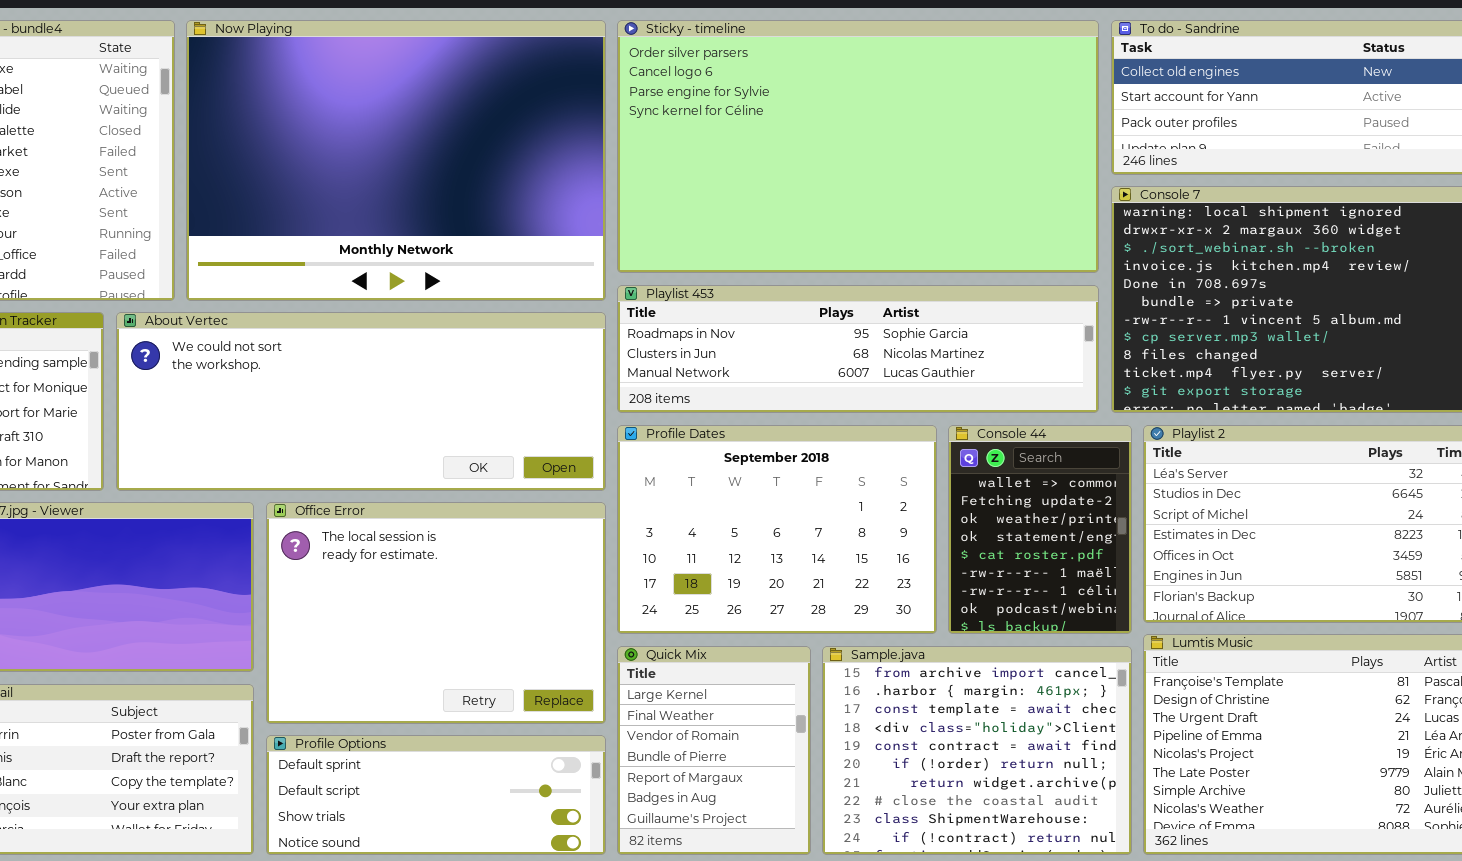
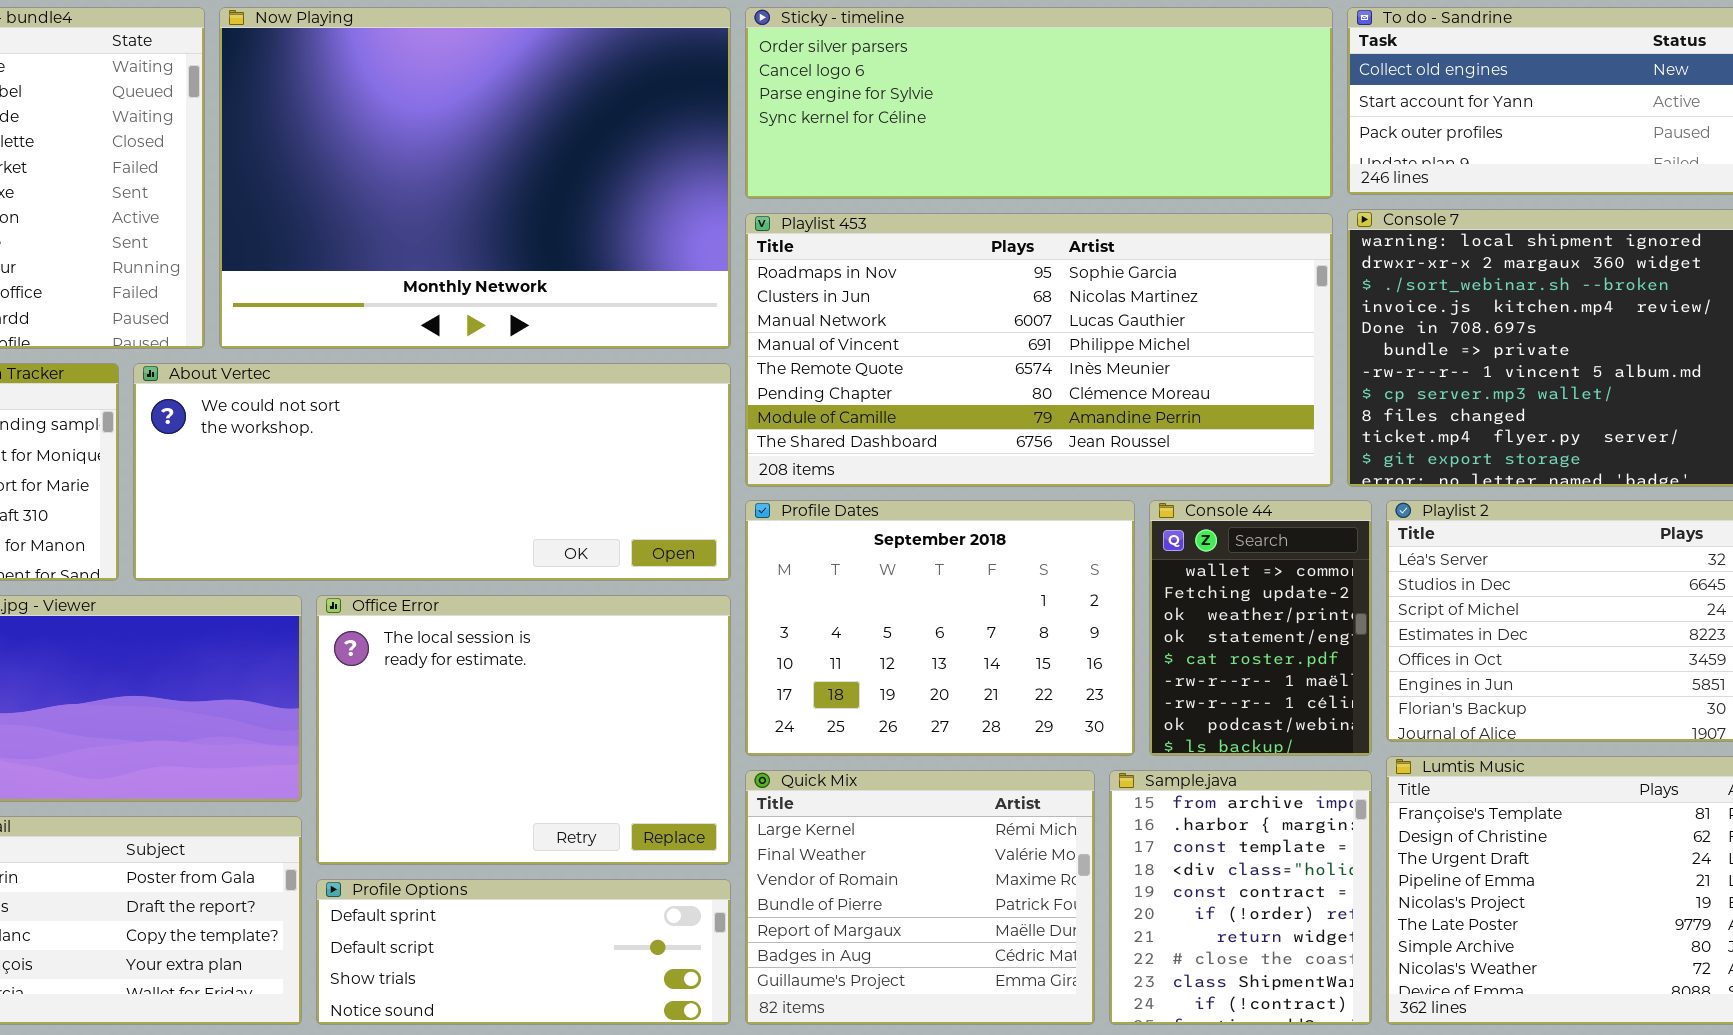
Sticky - timeline: [617,20,1099,273] -> [745,7,1333,199], resized
Playlist 453: [617,285,1099,413] -> [745,213,1333,487], resized
Quick Mix: [617,646,811,855] -> [745,770,1095,1025], resized
Sample.java: [822,646,1132,855] -> [1109,770,1372,1025], resized

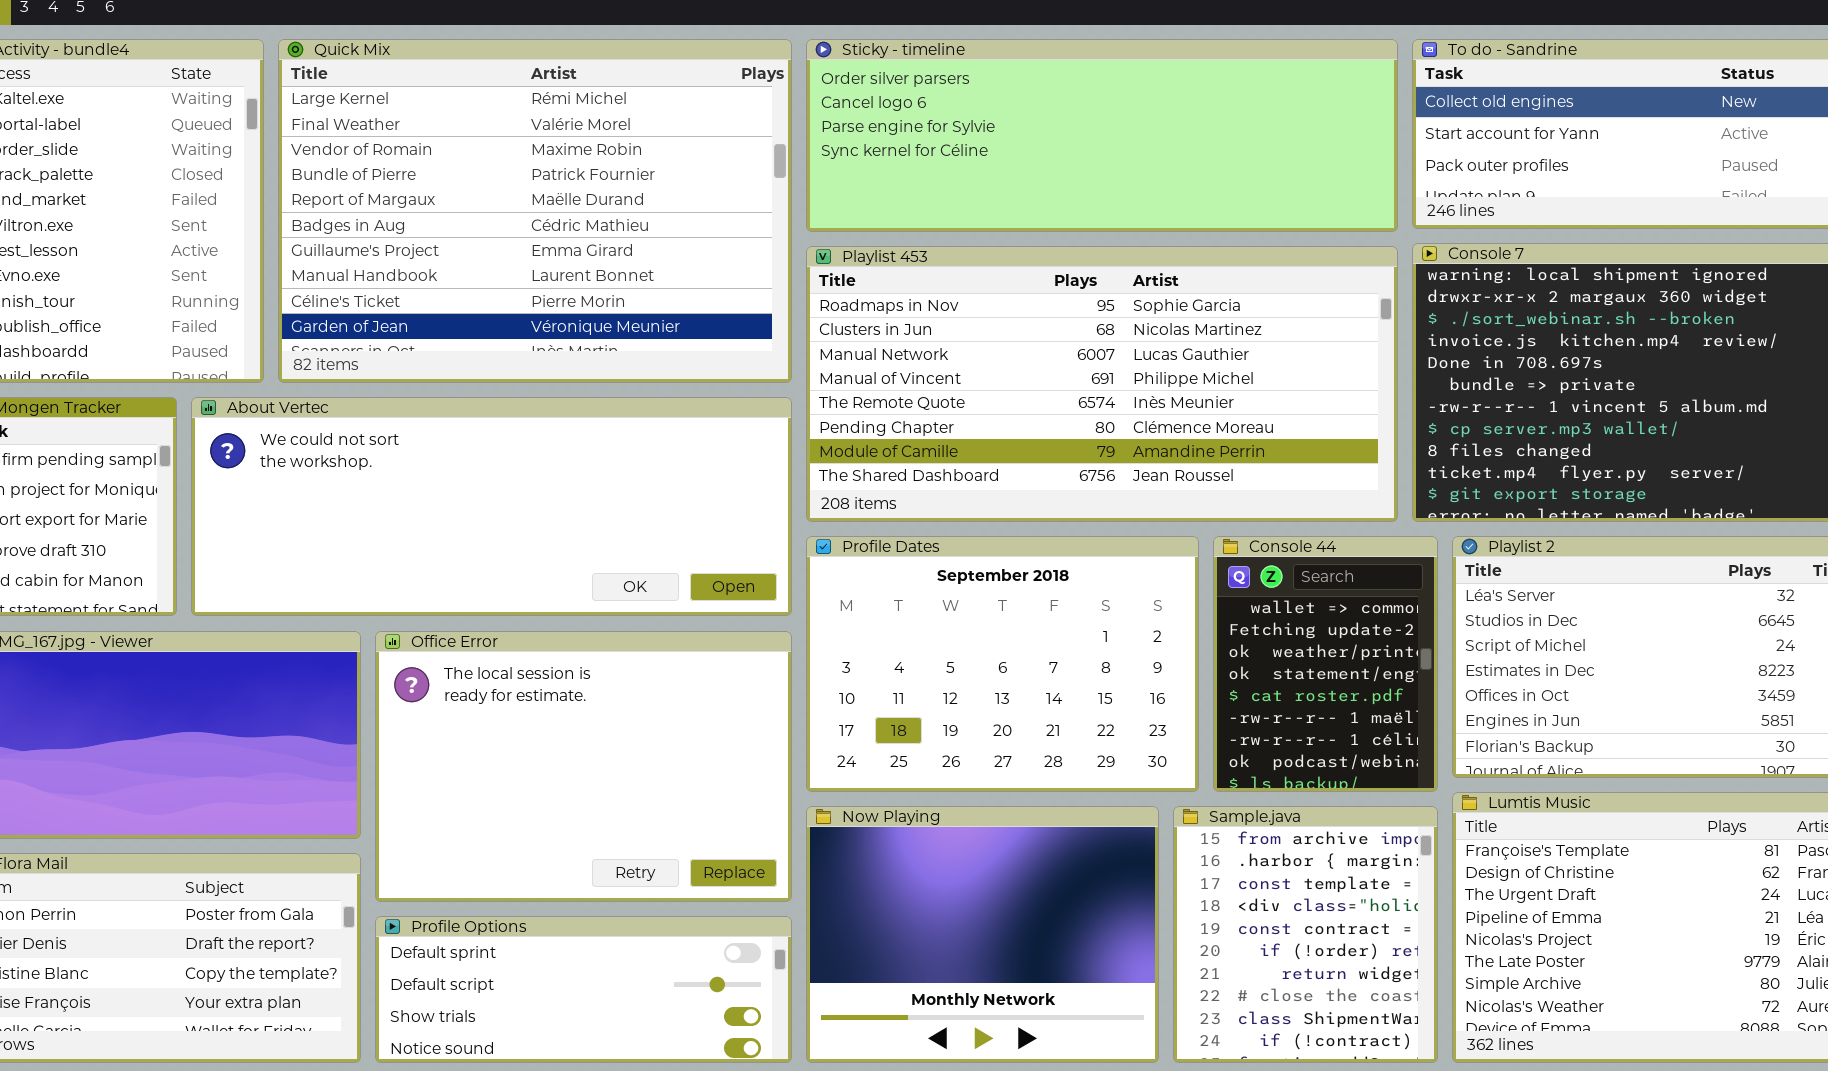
Now Playing: [219,7,731,349] -> [806,806,1159,1063], moved, resized
Quick Mix: [745,770,1095,1025] -> [278,39,792,383], moved, resized

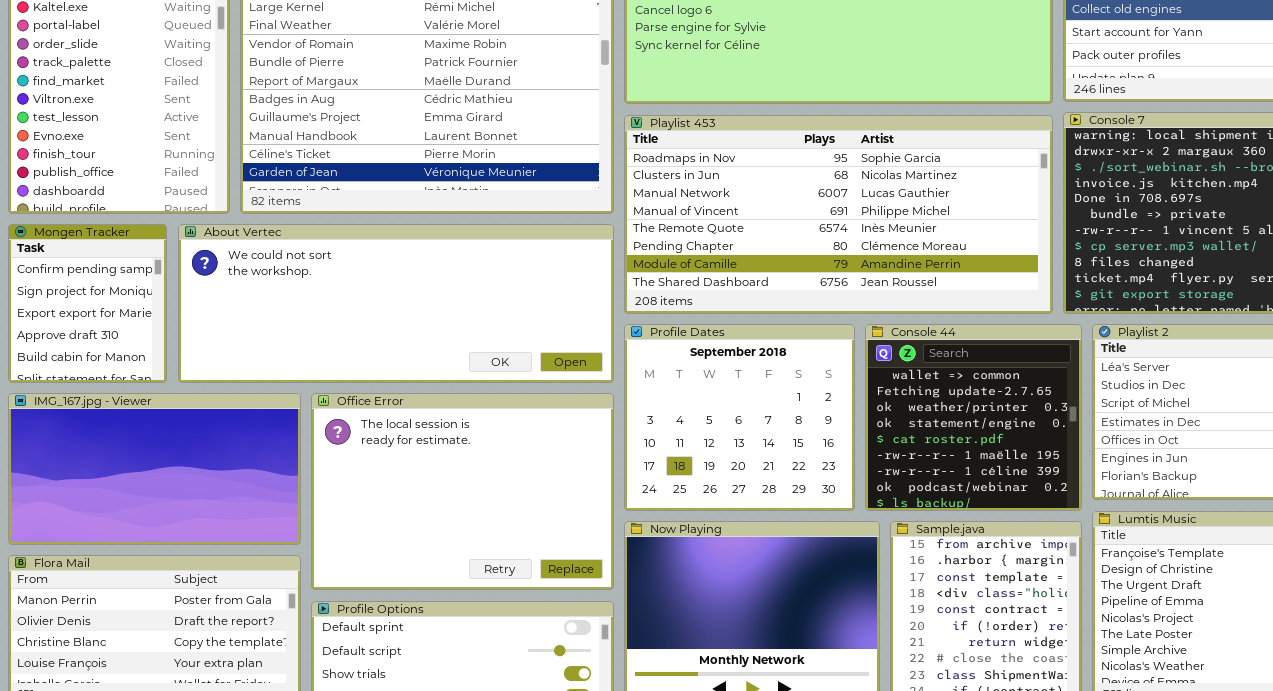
Profile Dates: [806,536,1199,792] -> [624,324,855,511], resized
Console 44: [1213,536,1438,792] -> [865,324,1082,511], resized

